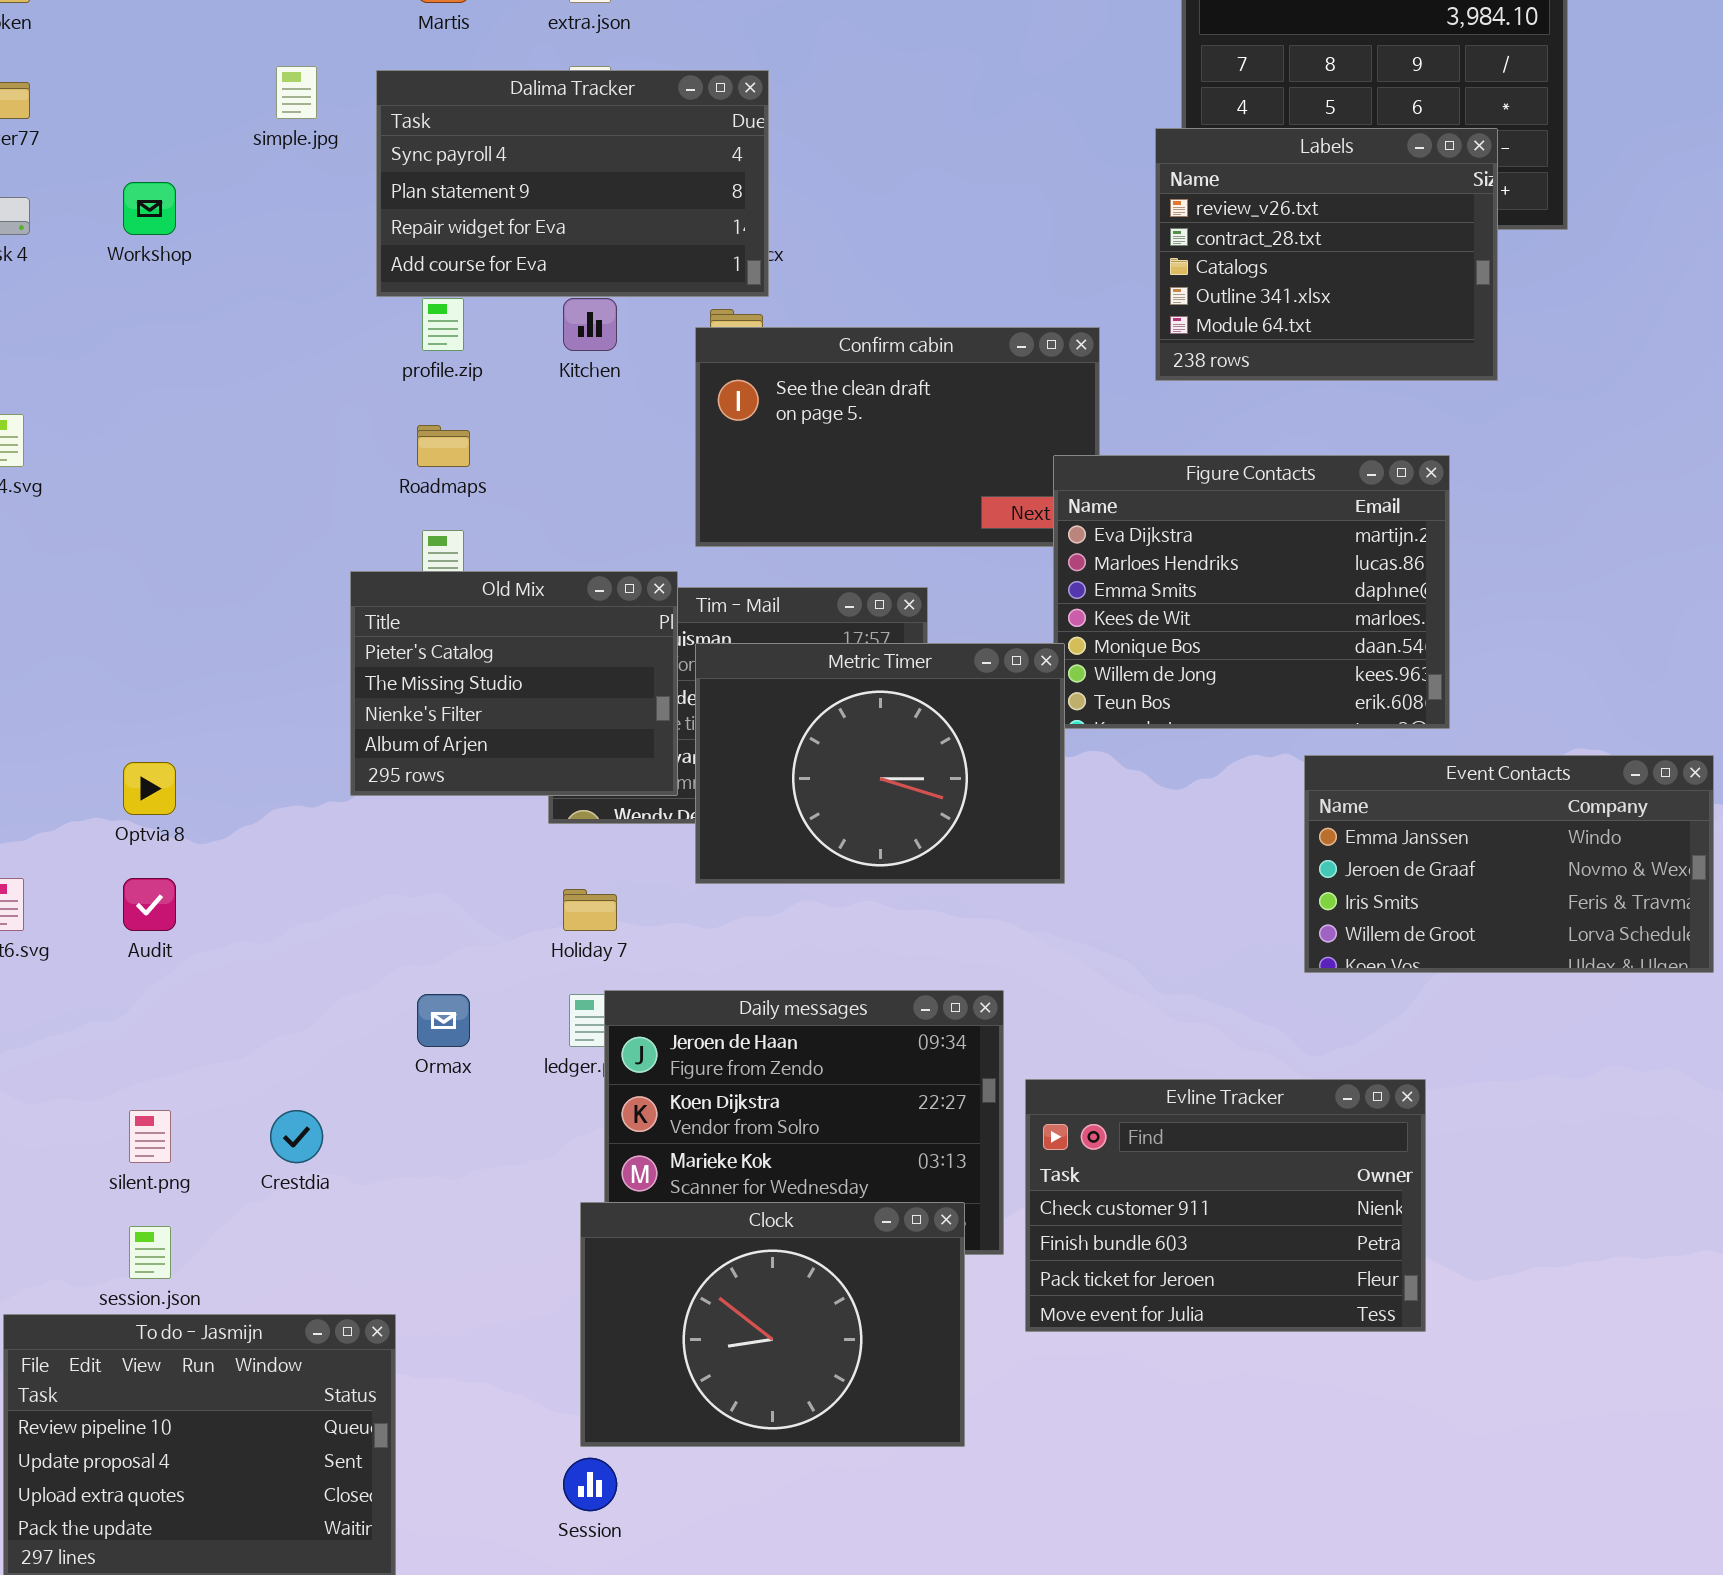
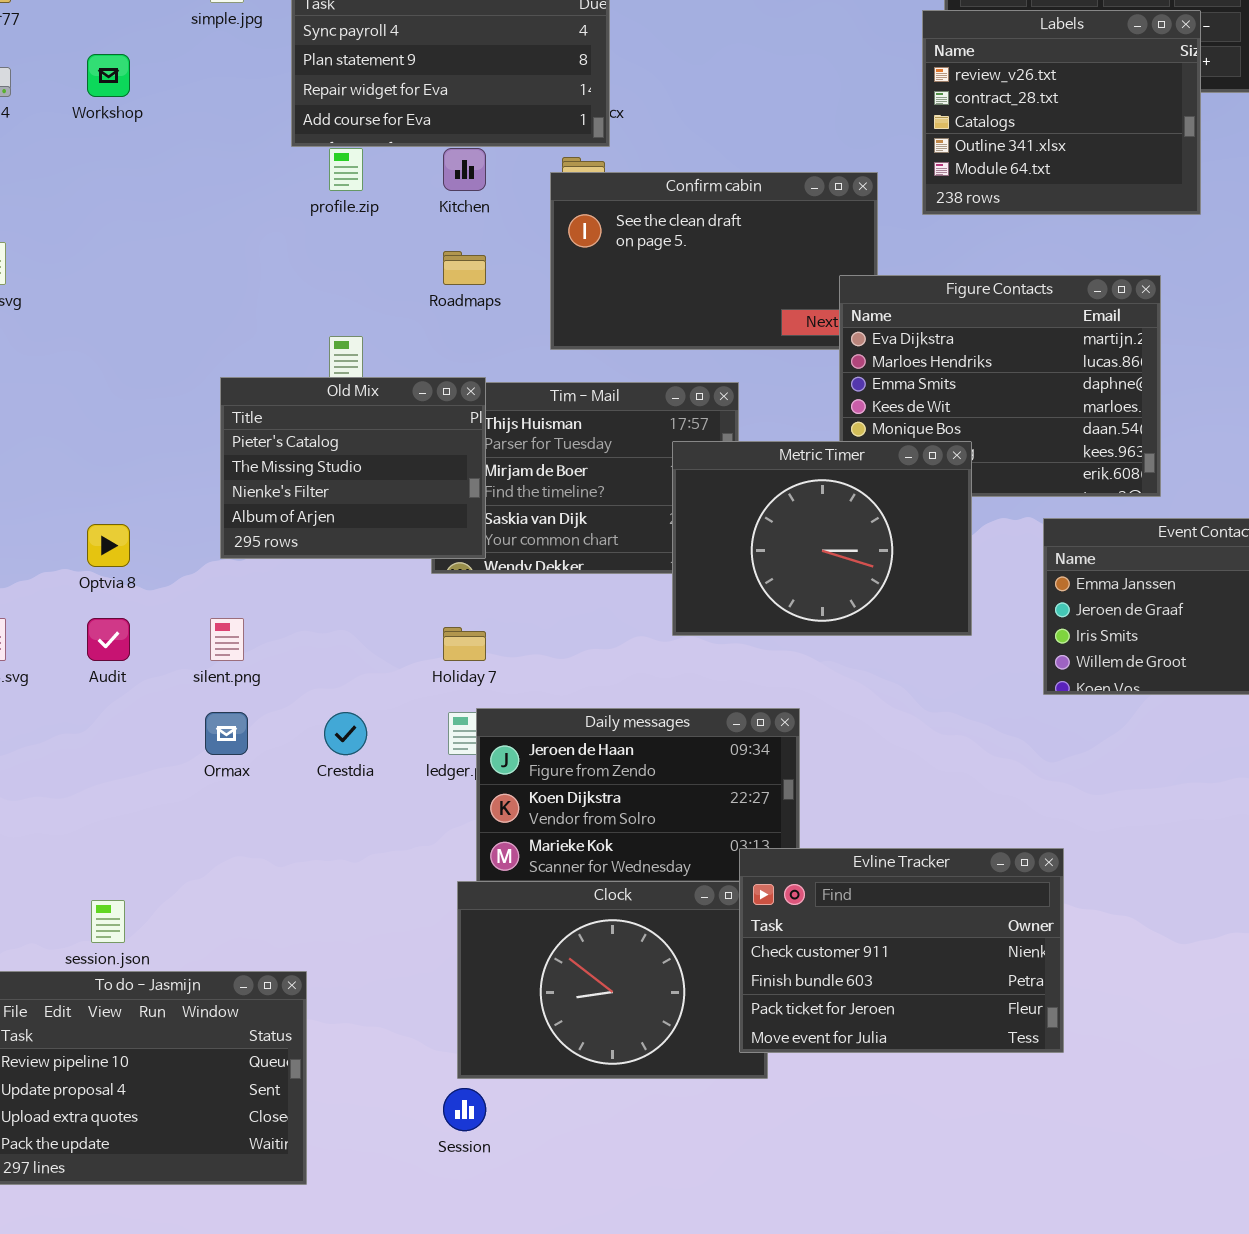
Roadmaps: [417,425,470,467] -> [443,251,486,285], moved
Old Mix: [350,571,678,796] -> [220,377,486,559], moved
Metric Timer: [695,643,1065,884] -> [672,441,972,636], moved
Ormax: [417,994,470,1047] -> [205,712,248,755], moved
Evline Tracker: [1025,1079,1426,1332] -> [739,848,1064,1053], moved
silent.png: [129,1110,171,1163] -> [210,618,244,661], moved
Crestdia: [270,1110,323,1163] -> [324,712,367,755], moved

